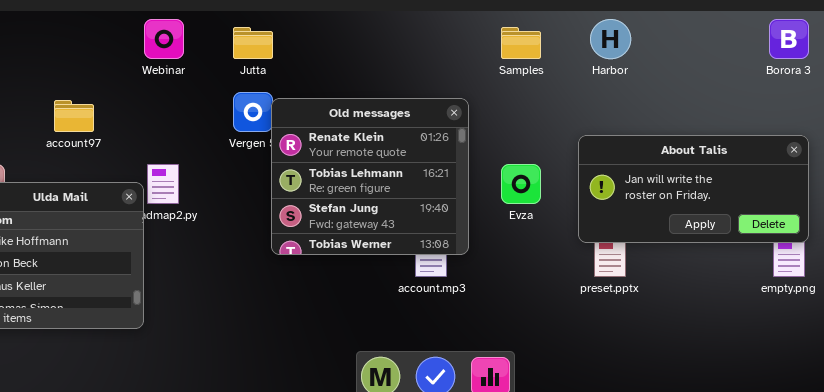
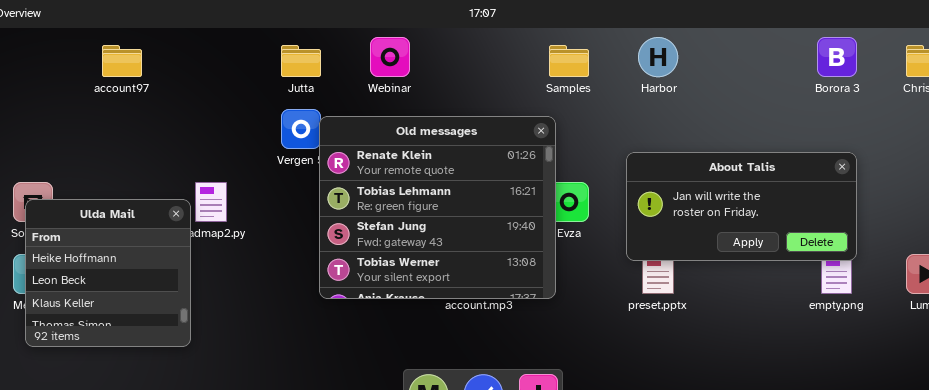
Webinar: [144,19,184,59] -> [370,37,410,77], moved
Old messages: [271,98,469,255] -> [319,116,556,299], resized
account97: [54,100,94,132] -> [102,45,142,77], moved

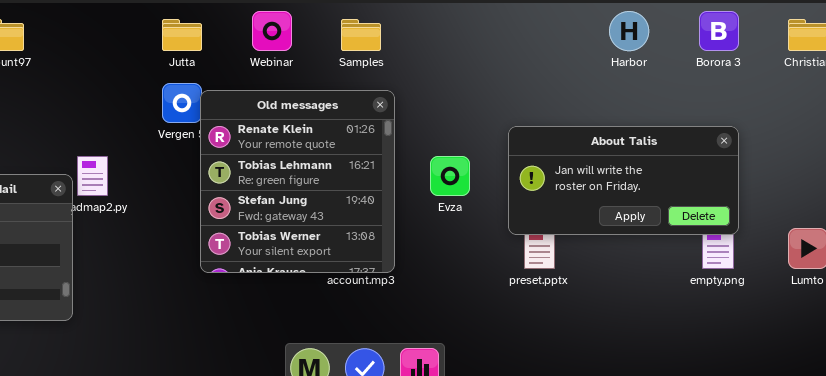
Harbor: [638,37,678,77] -> [609,11,649,51], moved
Samples: [549,45,589,77] -> [341,19,381,51], moved
Old messages: [319,116,556,299] -> [200,90,395,273], resized

